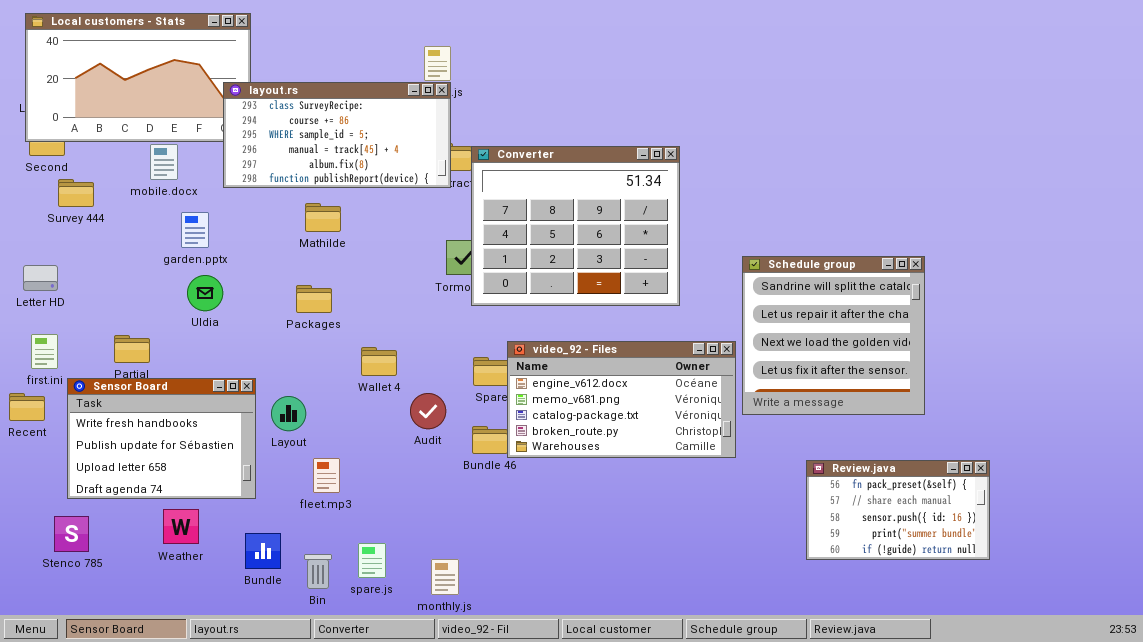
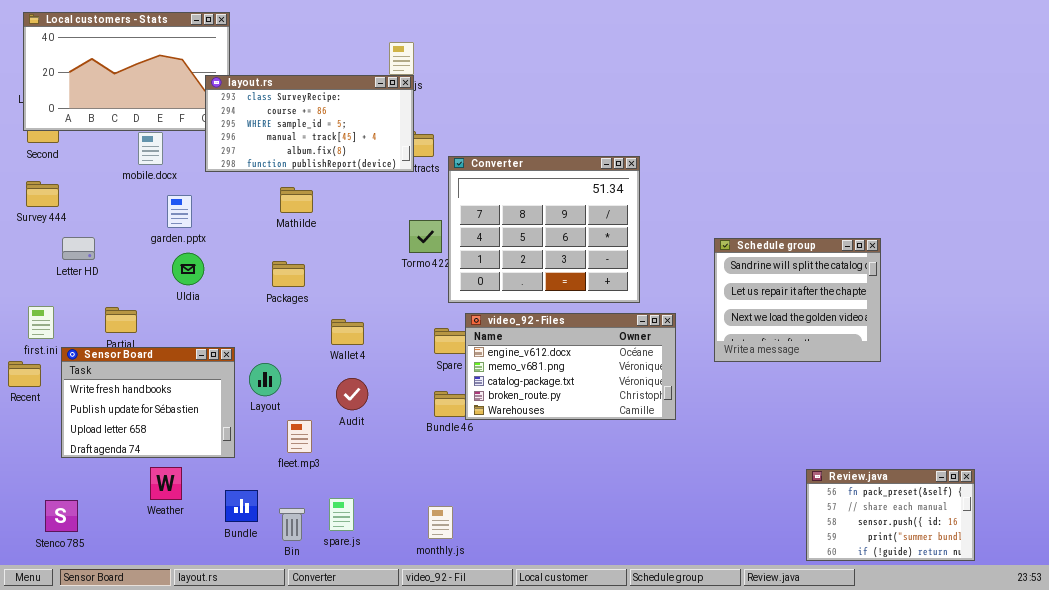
Converter: [471,146,680,306] -> [448,156,640,303], moved
Survey 444: [58,179,94,207] -> [26,181,59,207], moved
Schedule group: [742,256,925,415] -> [714,238,881,362], moved, resized
Letter HD: [23,265,58,291] -> [62,237,95,260], moved
Audit: [410,393,446,429] -> [336,378,368,410], moved
Review.java: [806,460,990,560] -> [806,469,975,561], moved
Stenco 785: [54,516,89,552] -> [45,500,78,532], moved
monthly.js: [431,559,459,595] -> [428,506,453,539], moved

